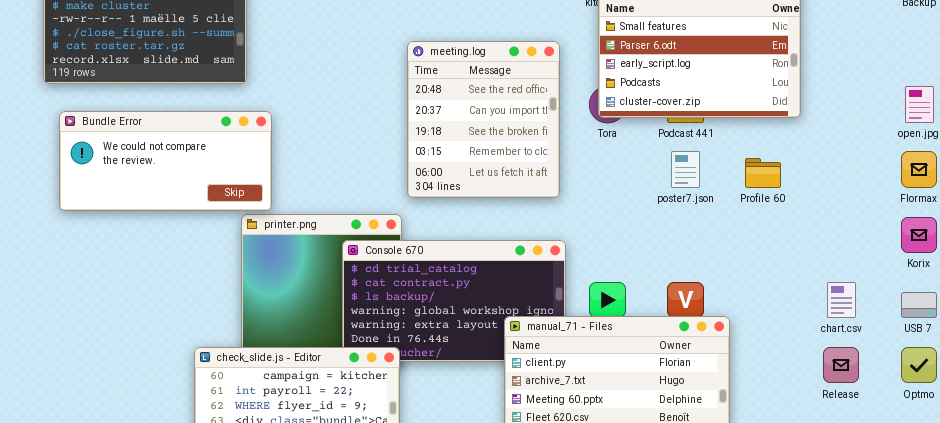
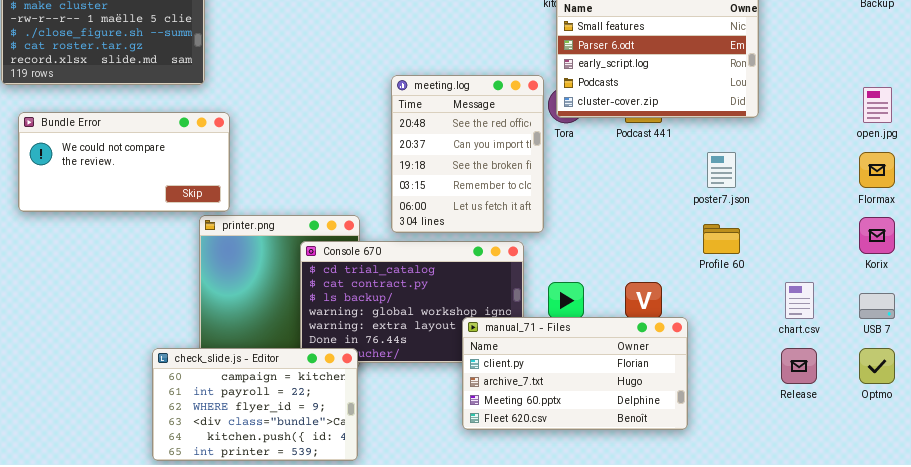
meeting.log: [407,41,560,198] -> [391,75,544,233], moved
poster7.json: [671,151,700,188] -> [707,152,736,188], moved
Profile 60: [745,158,781,188] -> [703,224,740,254], moved

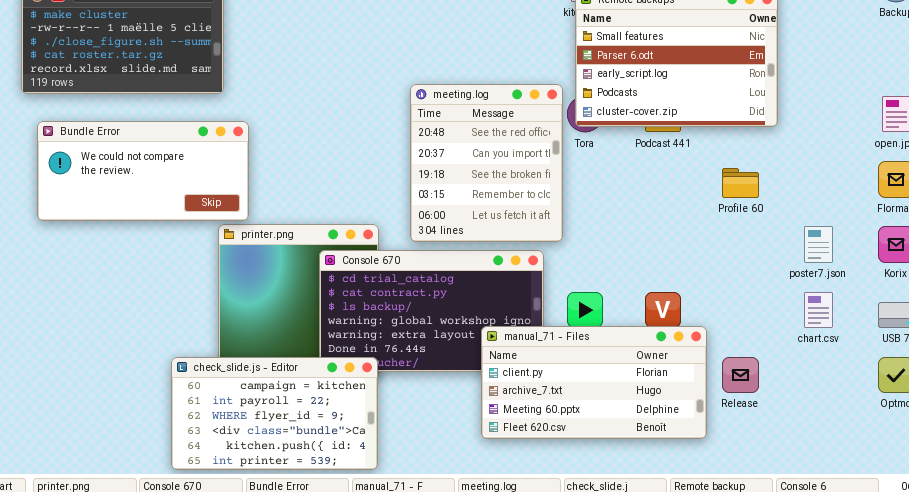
poster7.json: [707,152,736,188] -> [804,226,833,263], moved
Profile 60: [703,224,740,254] -> [722,168,759,198], moved
Release: [781,348,817,384] -> [722,357,759,393], moved

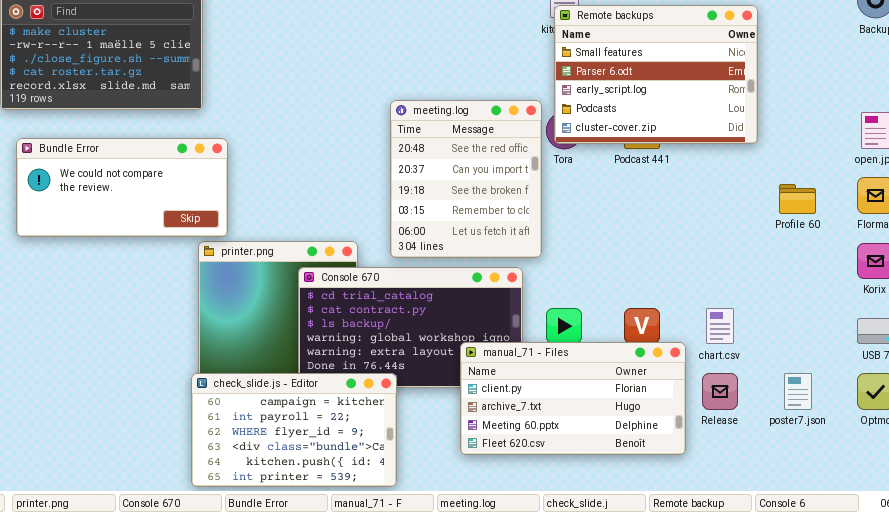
Profile 60: [722,168,759,198] -> [779,184,816,214], moved
poster7.json: [804,226,833,263] -> [784,373,812,410], moved
chart.csv: [804,292,833,328] -> [706,308,734,344], moved
check_slide.js - Editor: [171,357,378,470] -> [191,373,397,487], moved

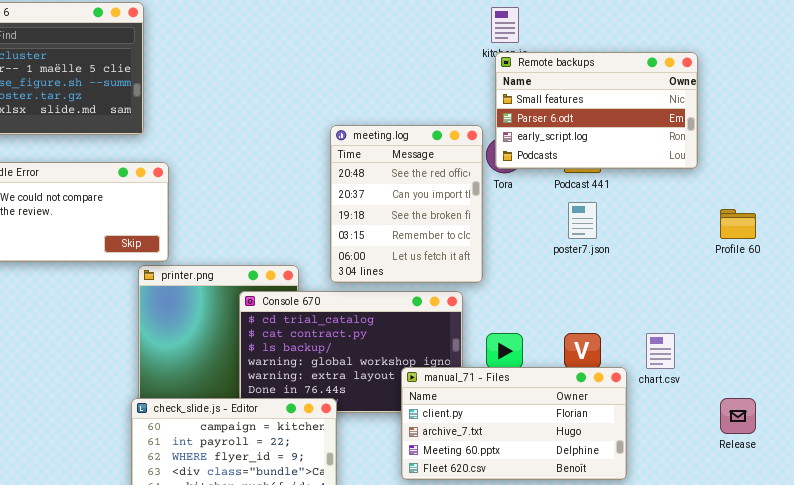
Remote backups: [554,5,758,144] -> [495,52,698,169], resized
Release: [702,373,738,410] -> [720,398,756,434], moved
poster7.json: [784,373,812,410] -> [568,202,597,239], moved

